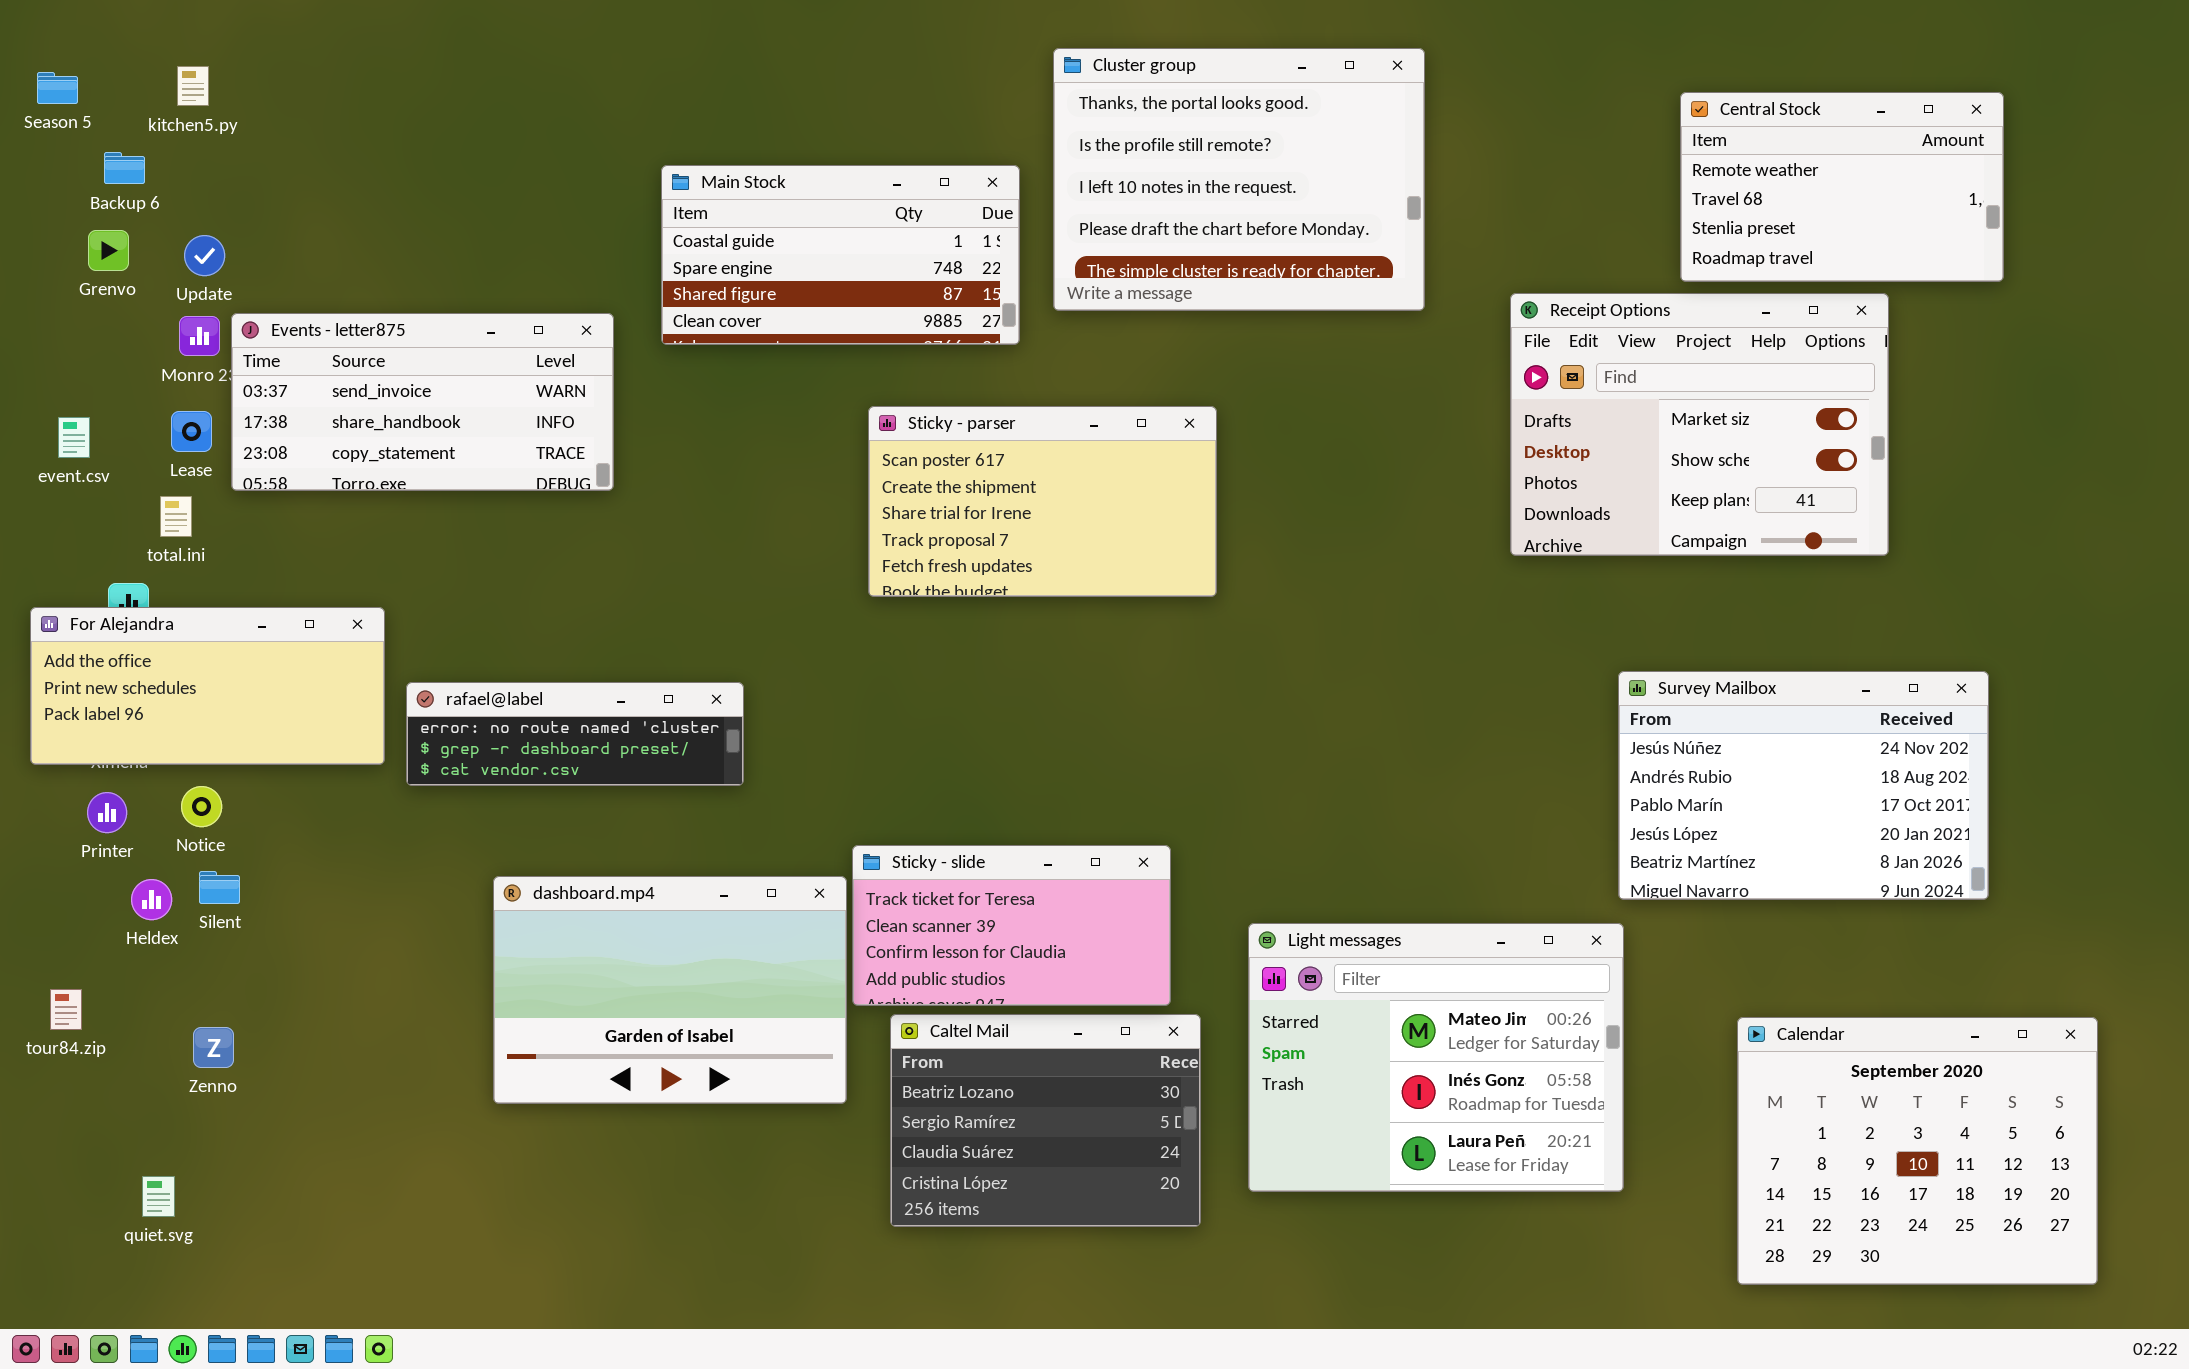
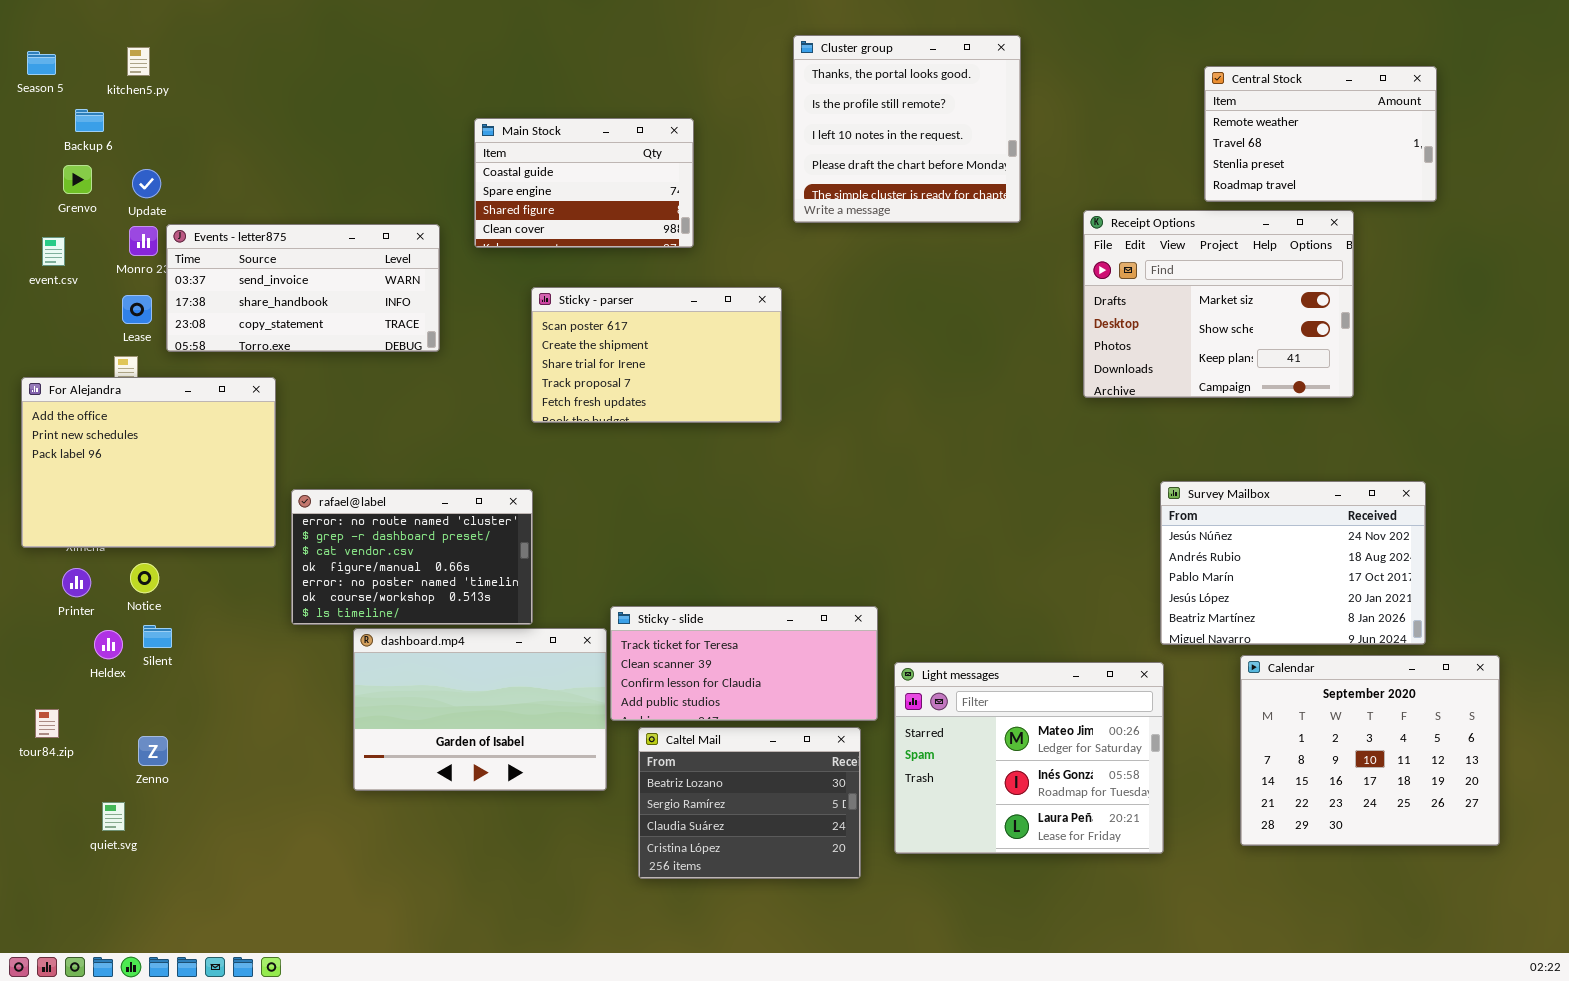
Cluster group: [1053,48,1425,311] -> [793,35,1021,223], resized
Main Stock: [661,165,1020,345] -> [474,118,694,248], resized
Sticky - parser: [868,406,1217,597] -> [531,287,782,423], moved
event.csv: [58,417,90,458] -> [42,237,65,266], moved
For Alejandra: [30,607,385,765] -> [21,377,276,548], resized
rafael@label: [406,682,744,786] -> [291,489,533,625], resized
Sticky - slide: [852,845,1171,1006] -> [610,606,878,721], resized
Calendar: [1737,1017,2098,1285] -> [1240,655,1500,846], moved
quiet.svg: [142,1176,175,1217] -> [102,802,125,831], moved

